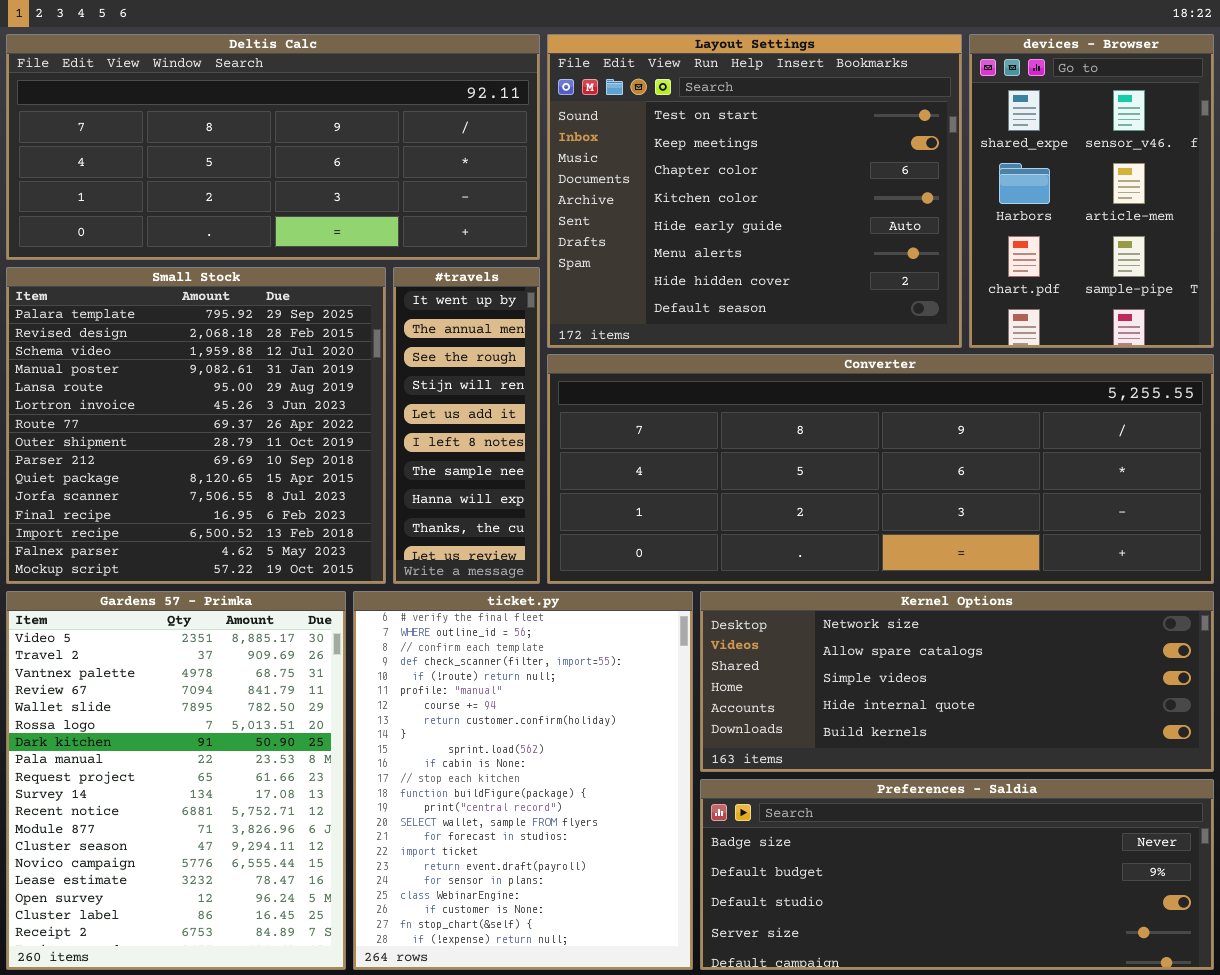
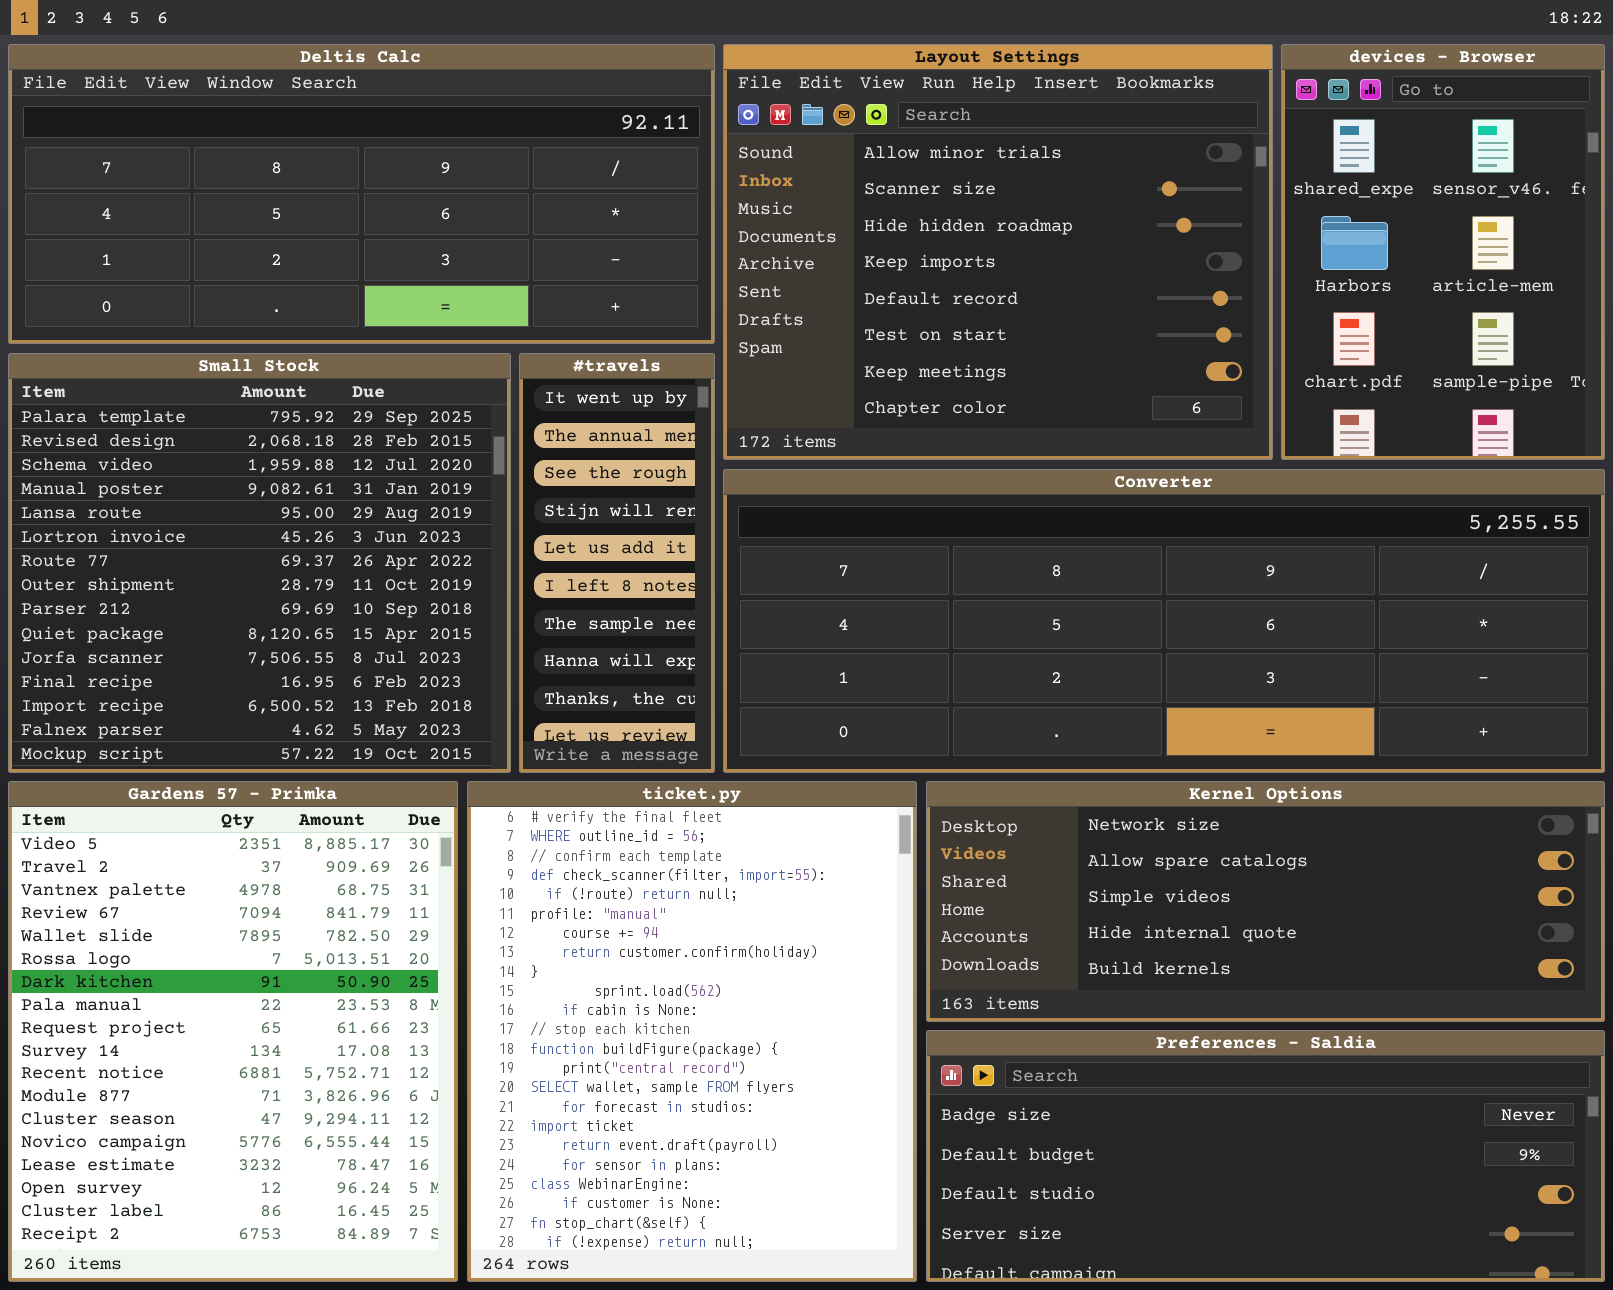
Layout Settings: [547,34,962,348] -> [723,44,1273,460], scrolled up 5 rows

